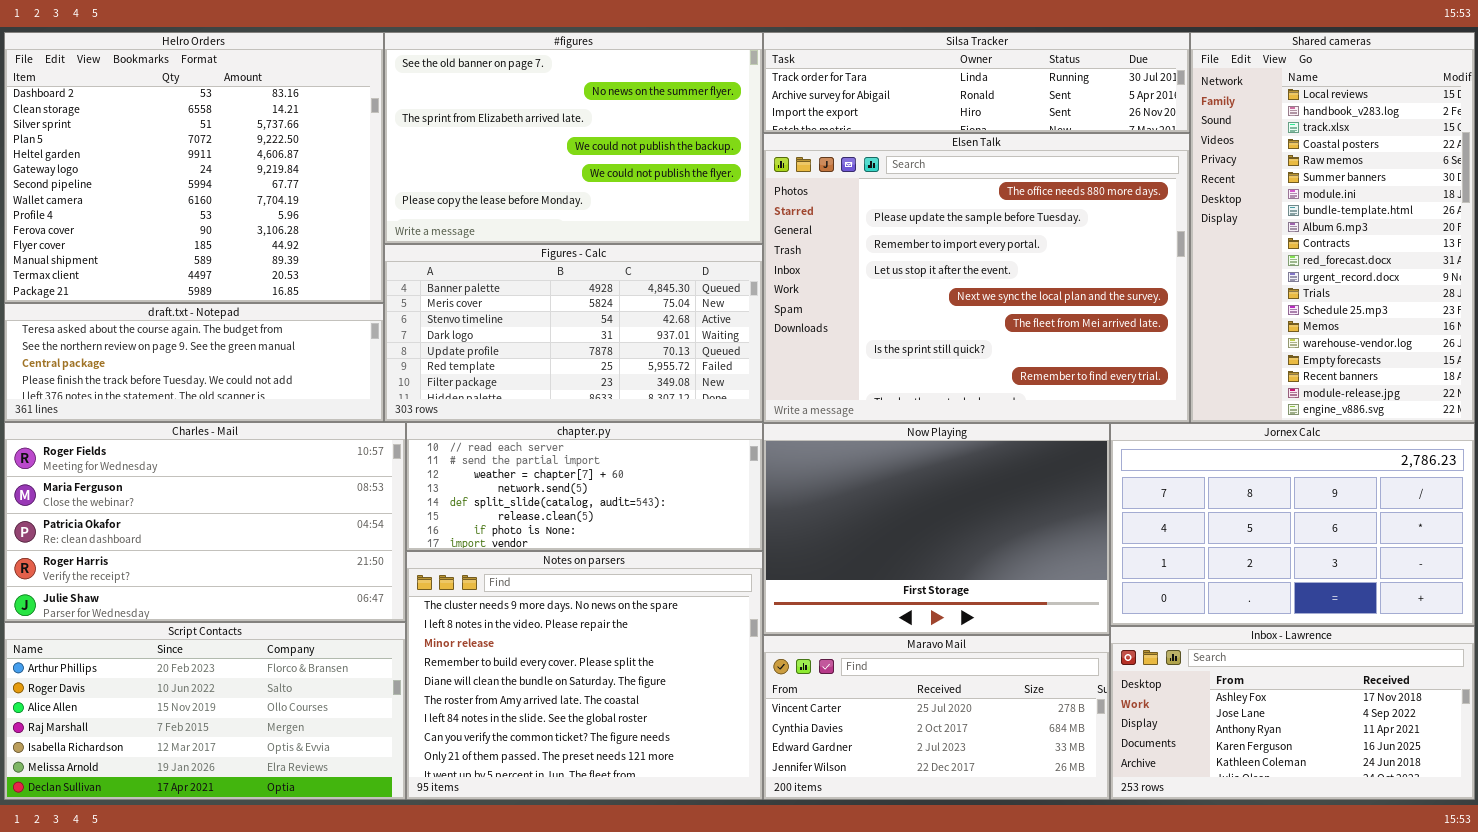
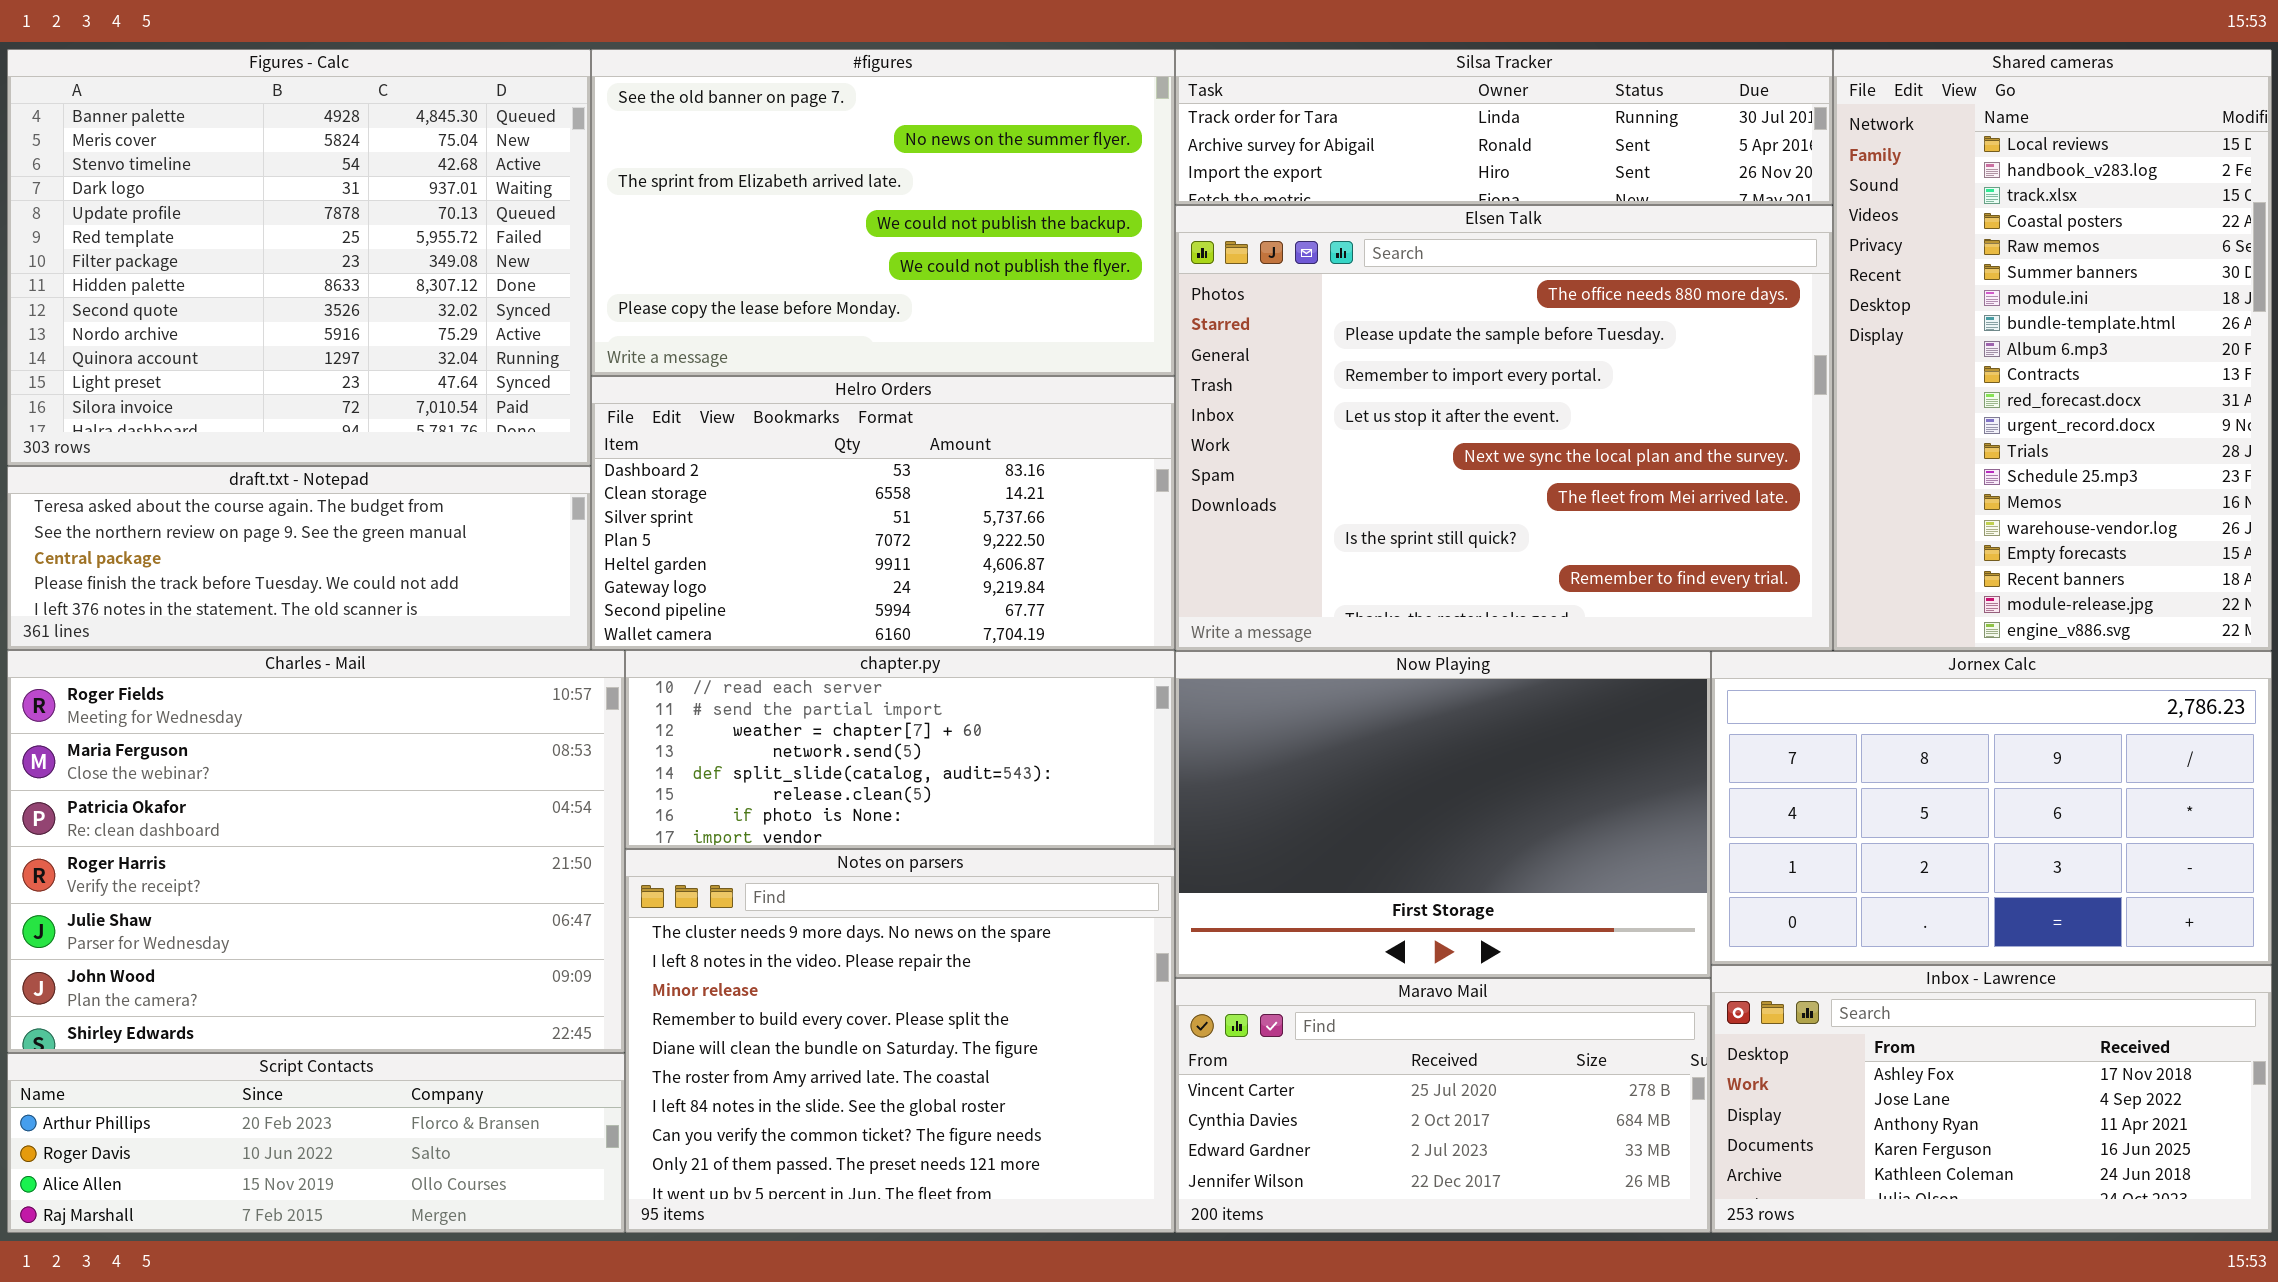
Helro Orders: [4,32,384,303] -> [591,376,1175,650], moved, resized
Figures - Calc: [384,244,763,422] -> [7,49,591,466], moved, resized
Charles - Mail: [4,422,406,622] -> [7,650,625,1053], resized
Script Contacts: [4,622,406,800] -> [7,1053,625,1233], resized

